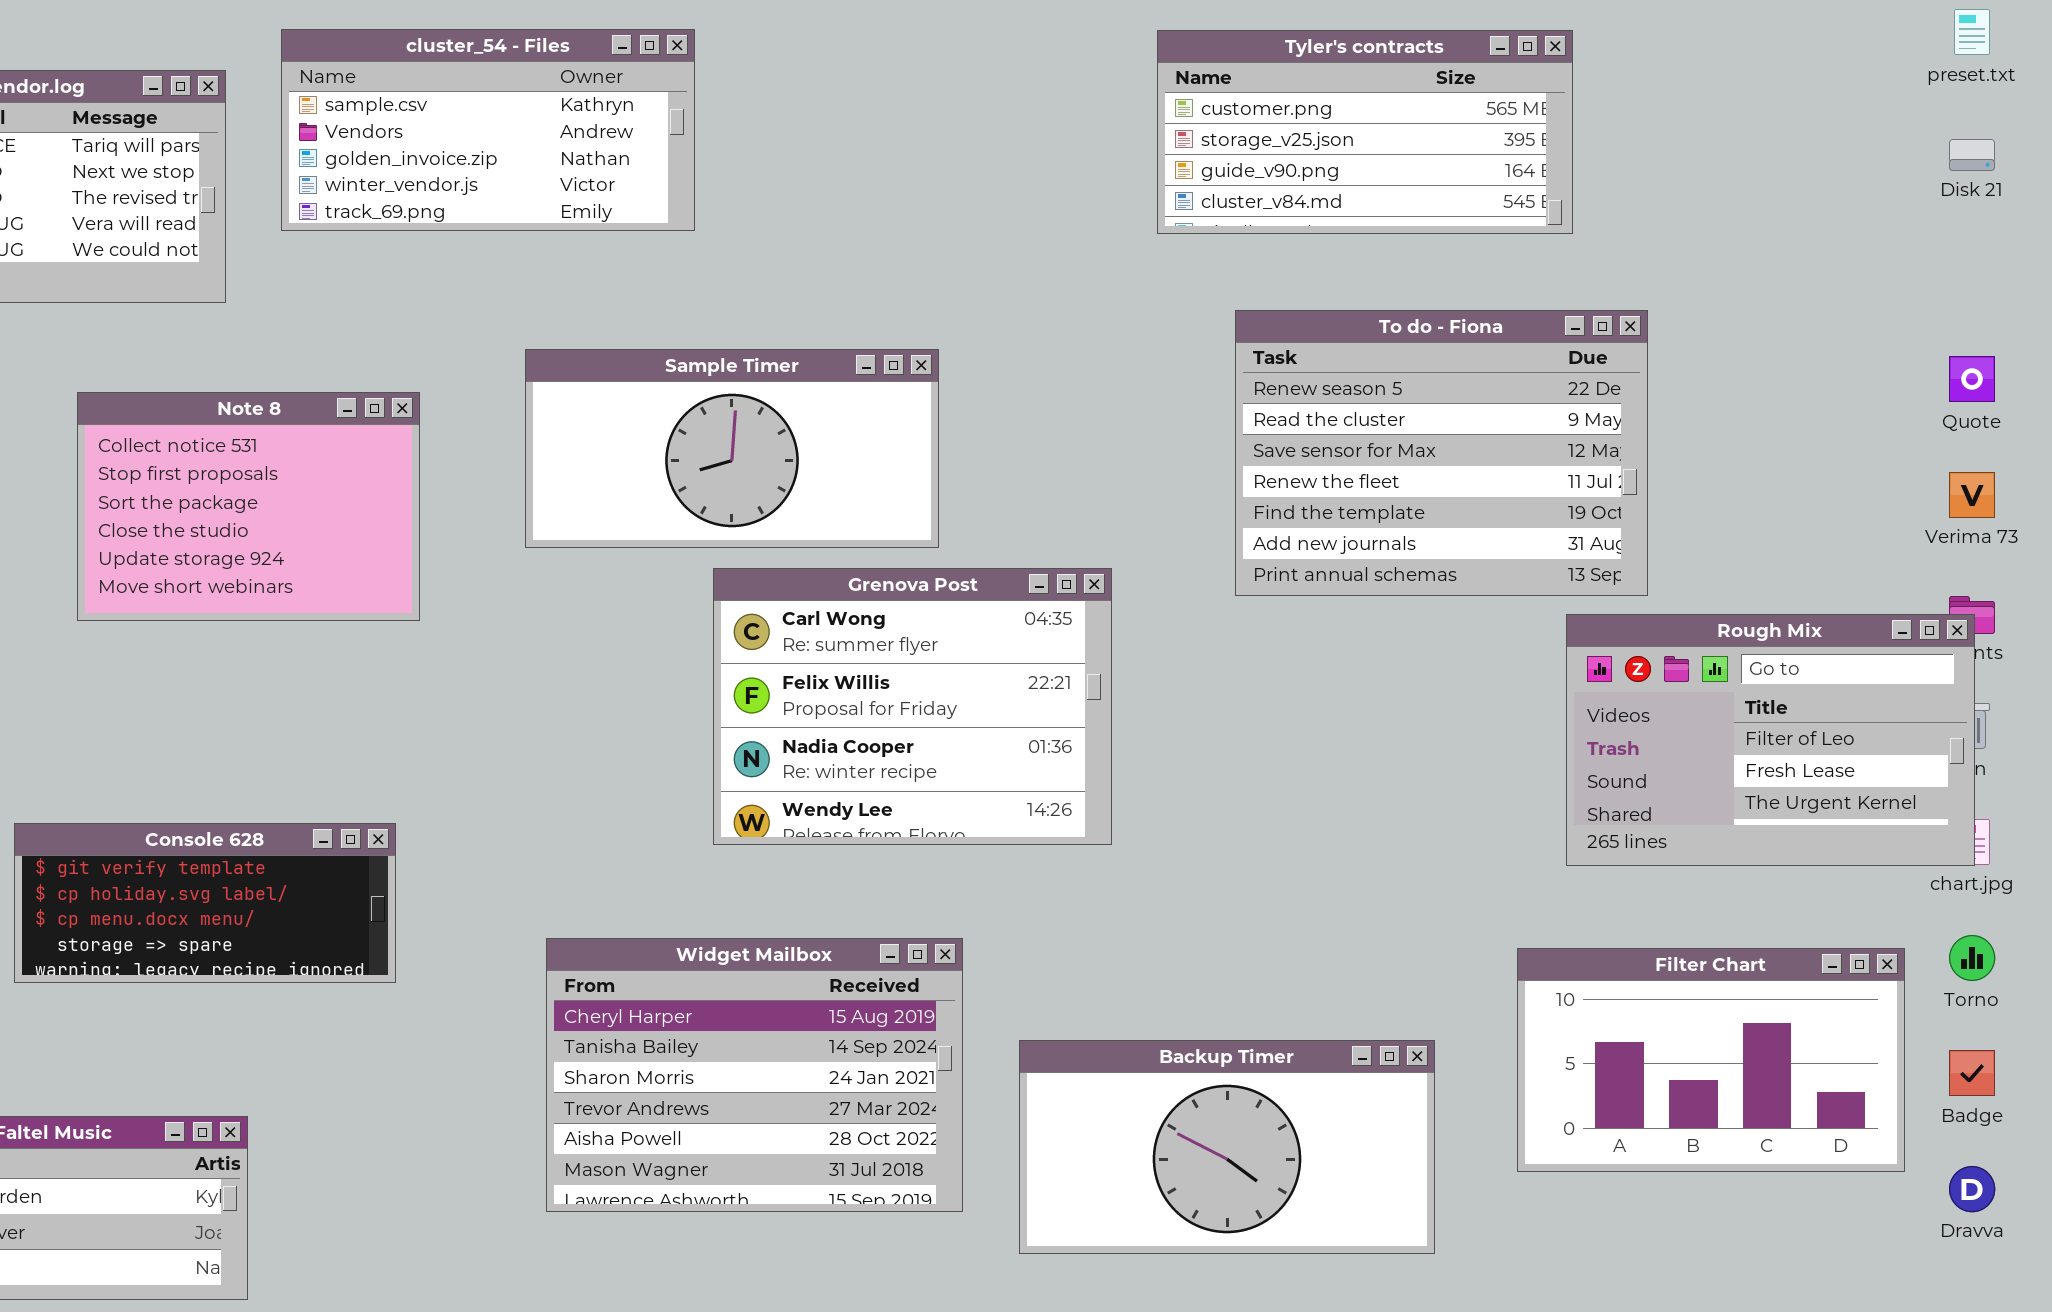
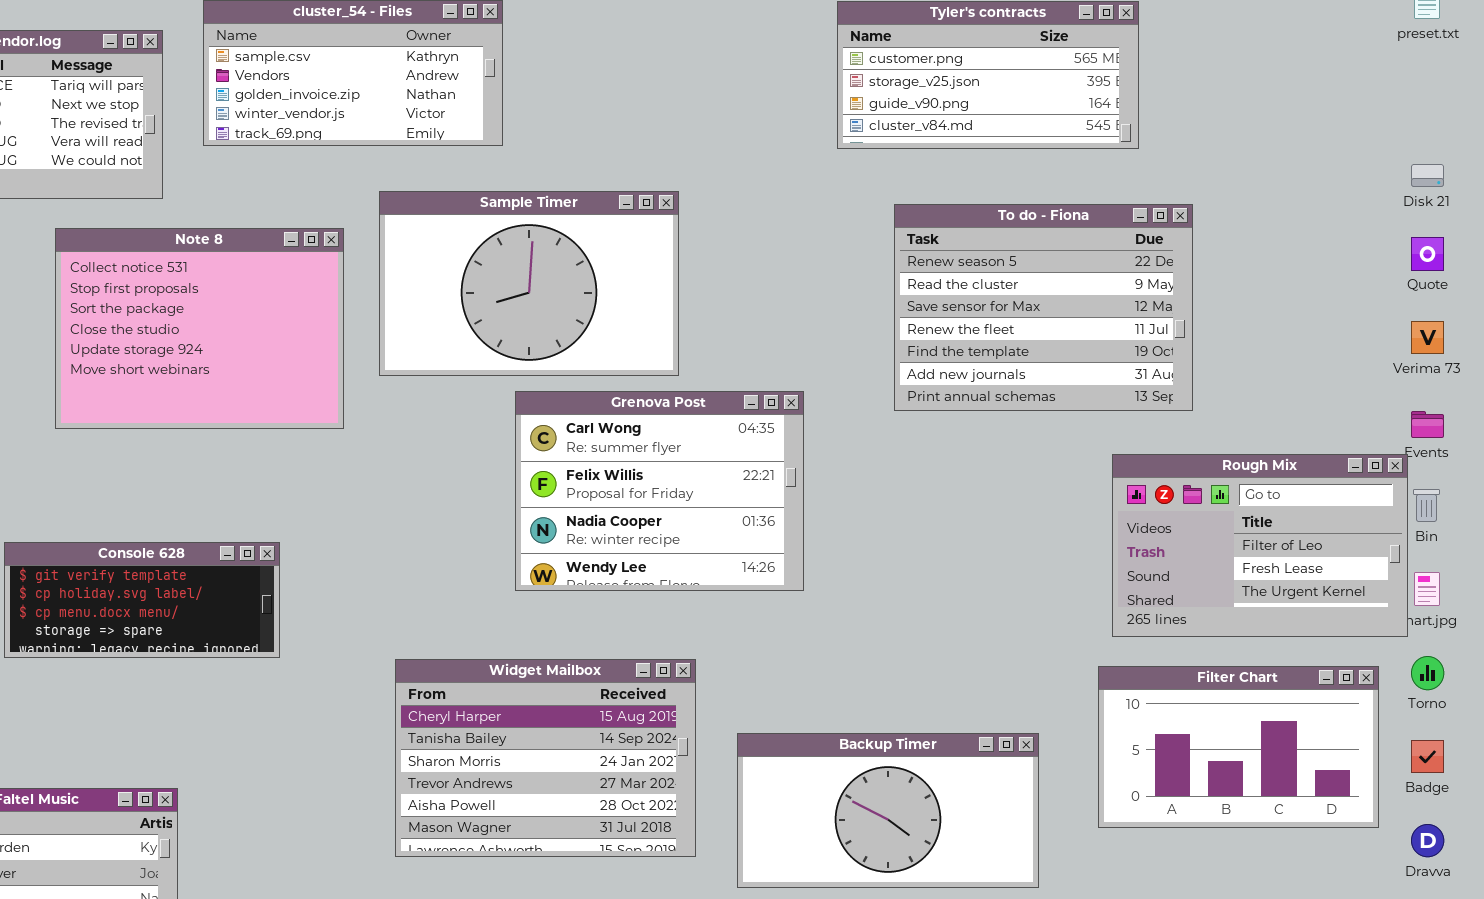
Disk 21: [1949,139,1995,171] -> [1411,164,1444,187], moved
Sample Timer: [525,349,939,548] -> [379,191,679,376], resized
Note 8: [77,392,420,621] -> [55,228,344,429], resized
Rough Mix: [1566,614,1975,866] -> [1112,454,1408,637], moved
Console 628: [14,823,396,983] -> [4,542,280,658], moved

